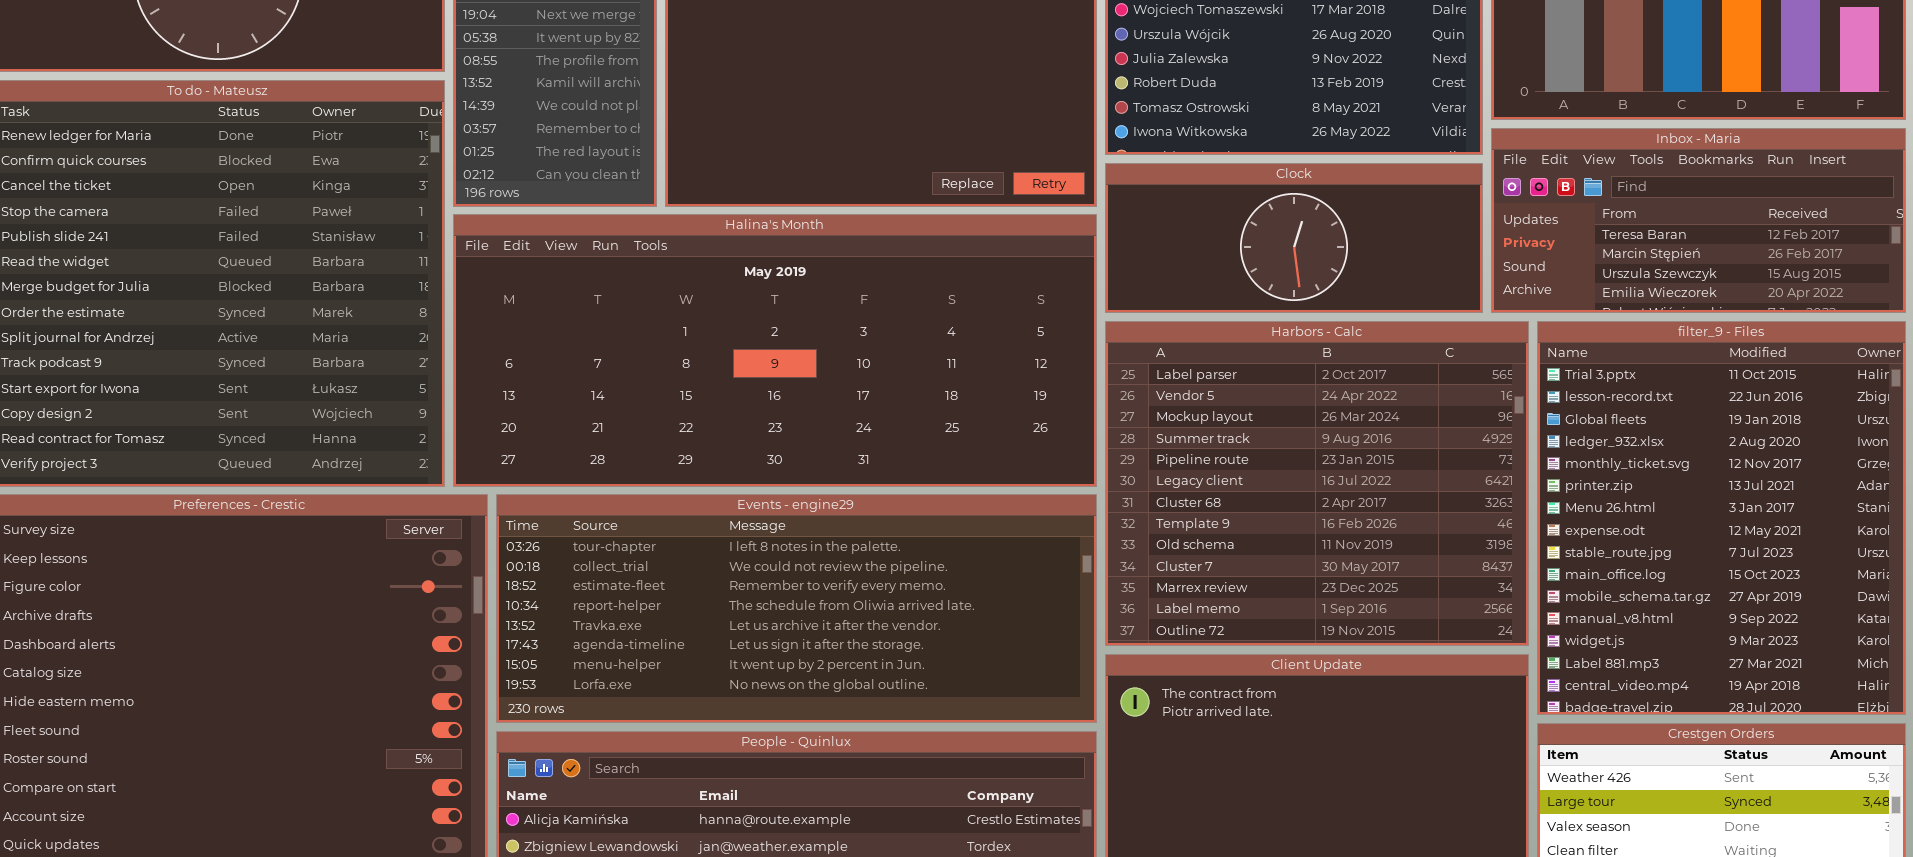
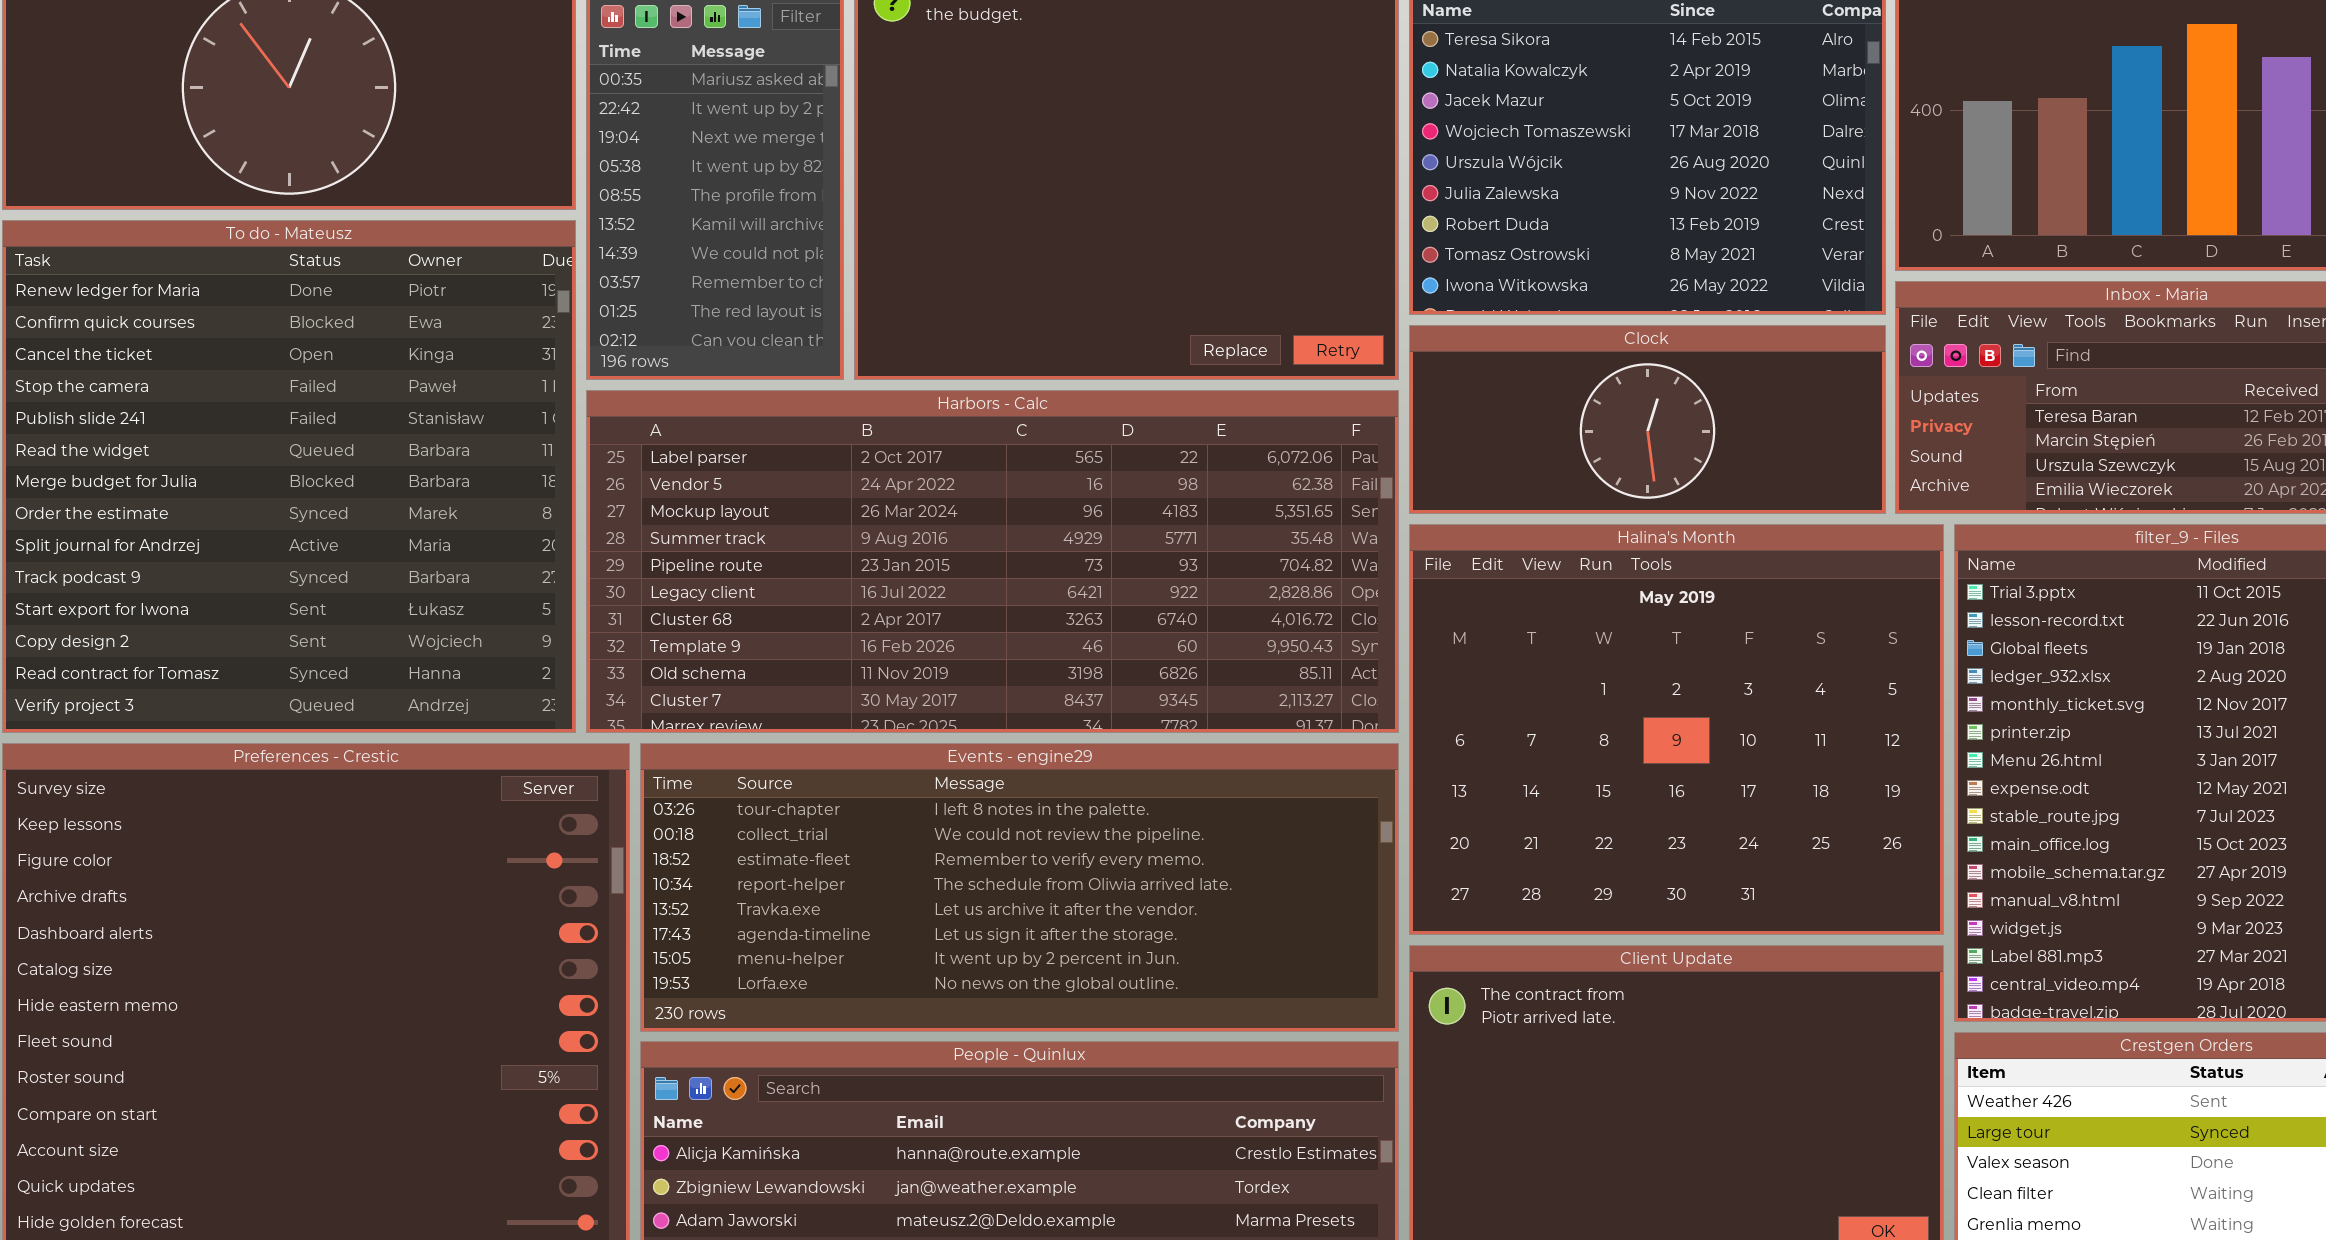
Halina's Month: [453,214,1097,487] -> [1409,524,1944,935], moved, resized
Harbors - Calc: [1105,321,1529,646] -> [586,390,1399,733], moved, resized

